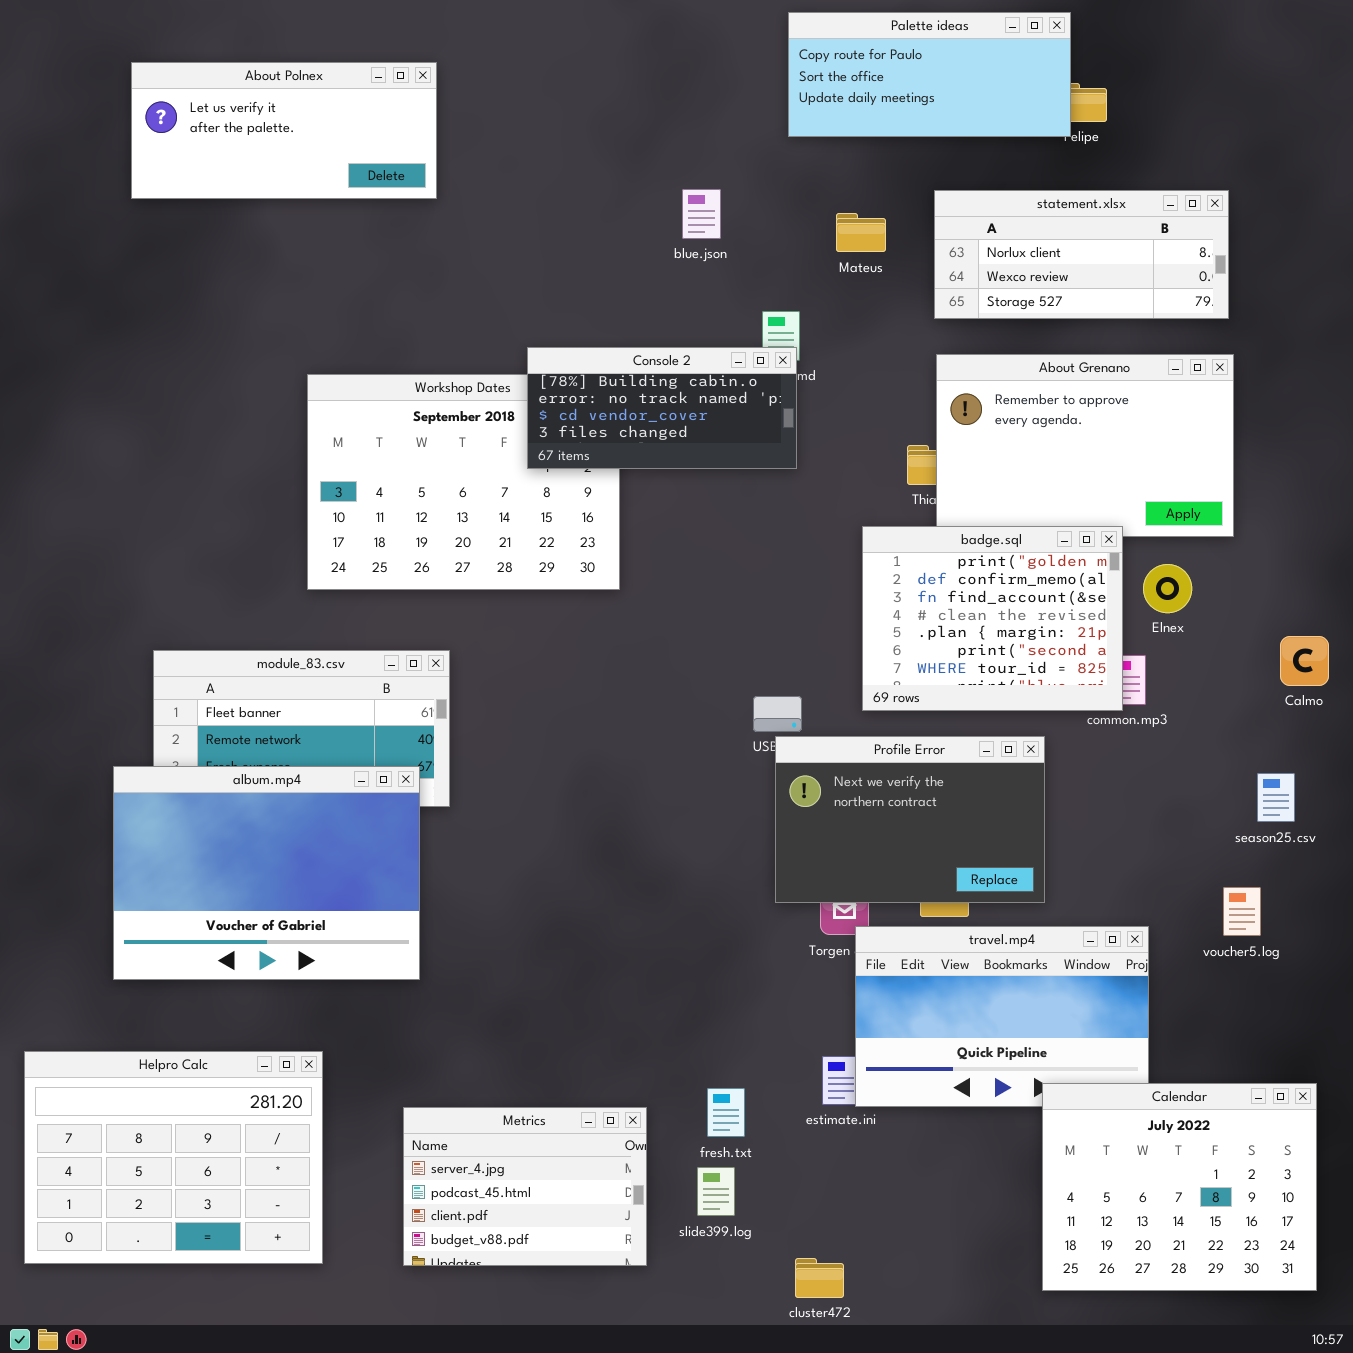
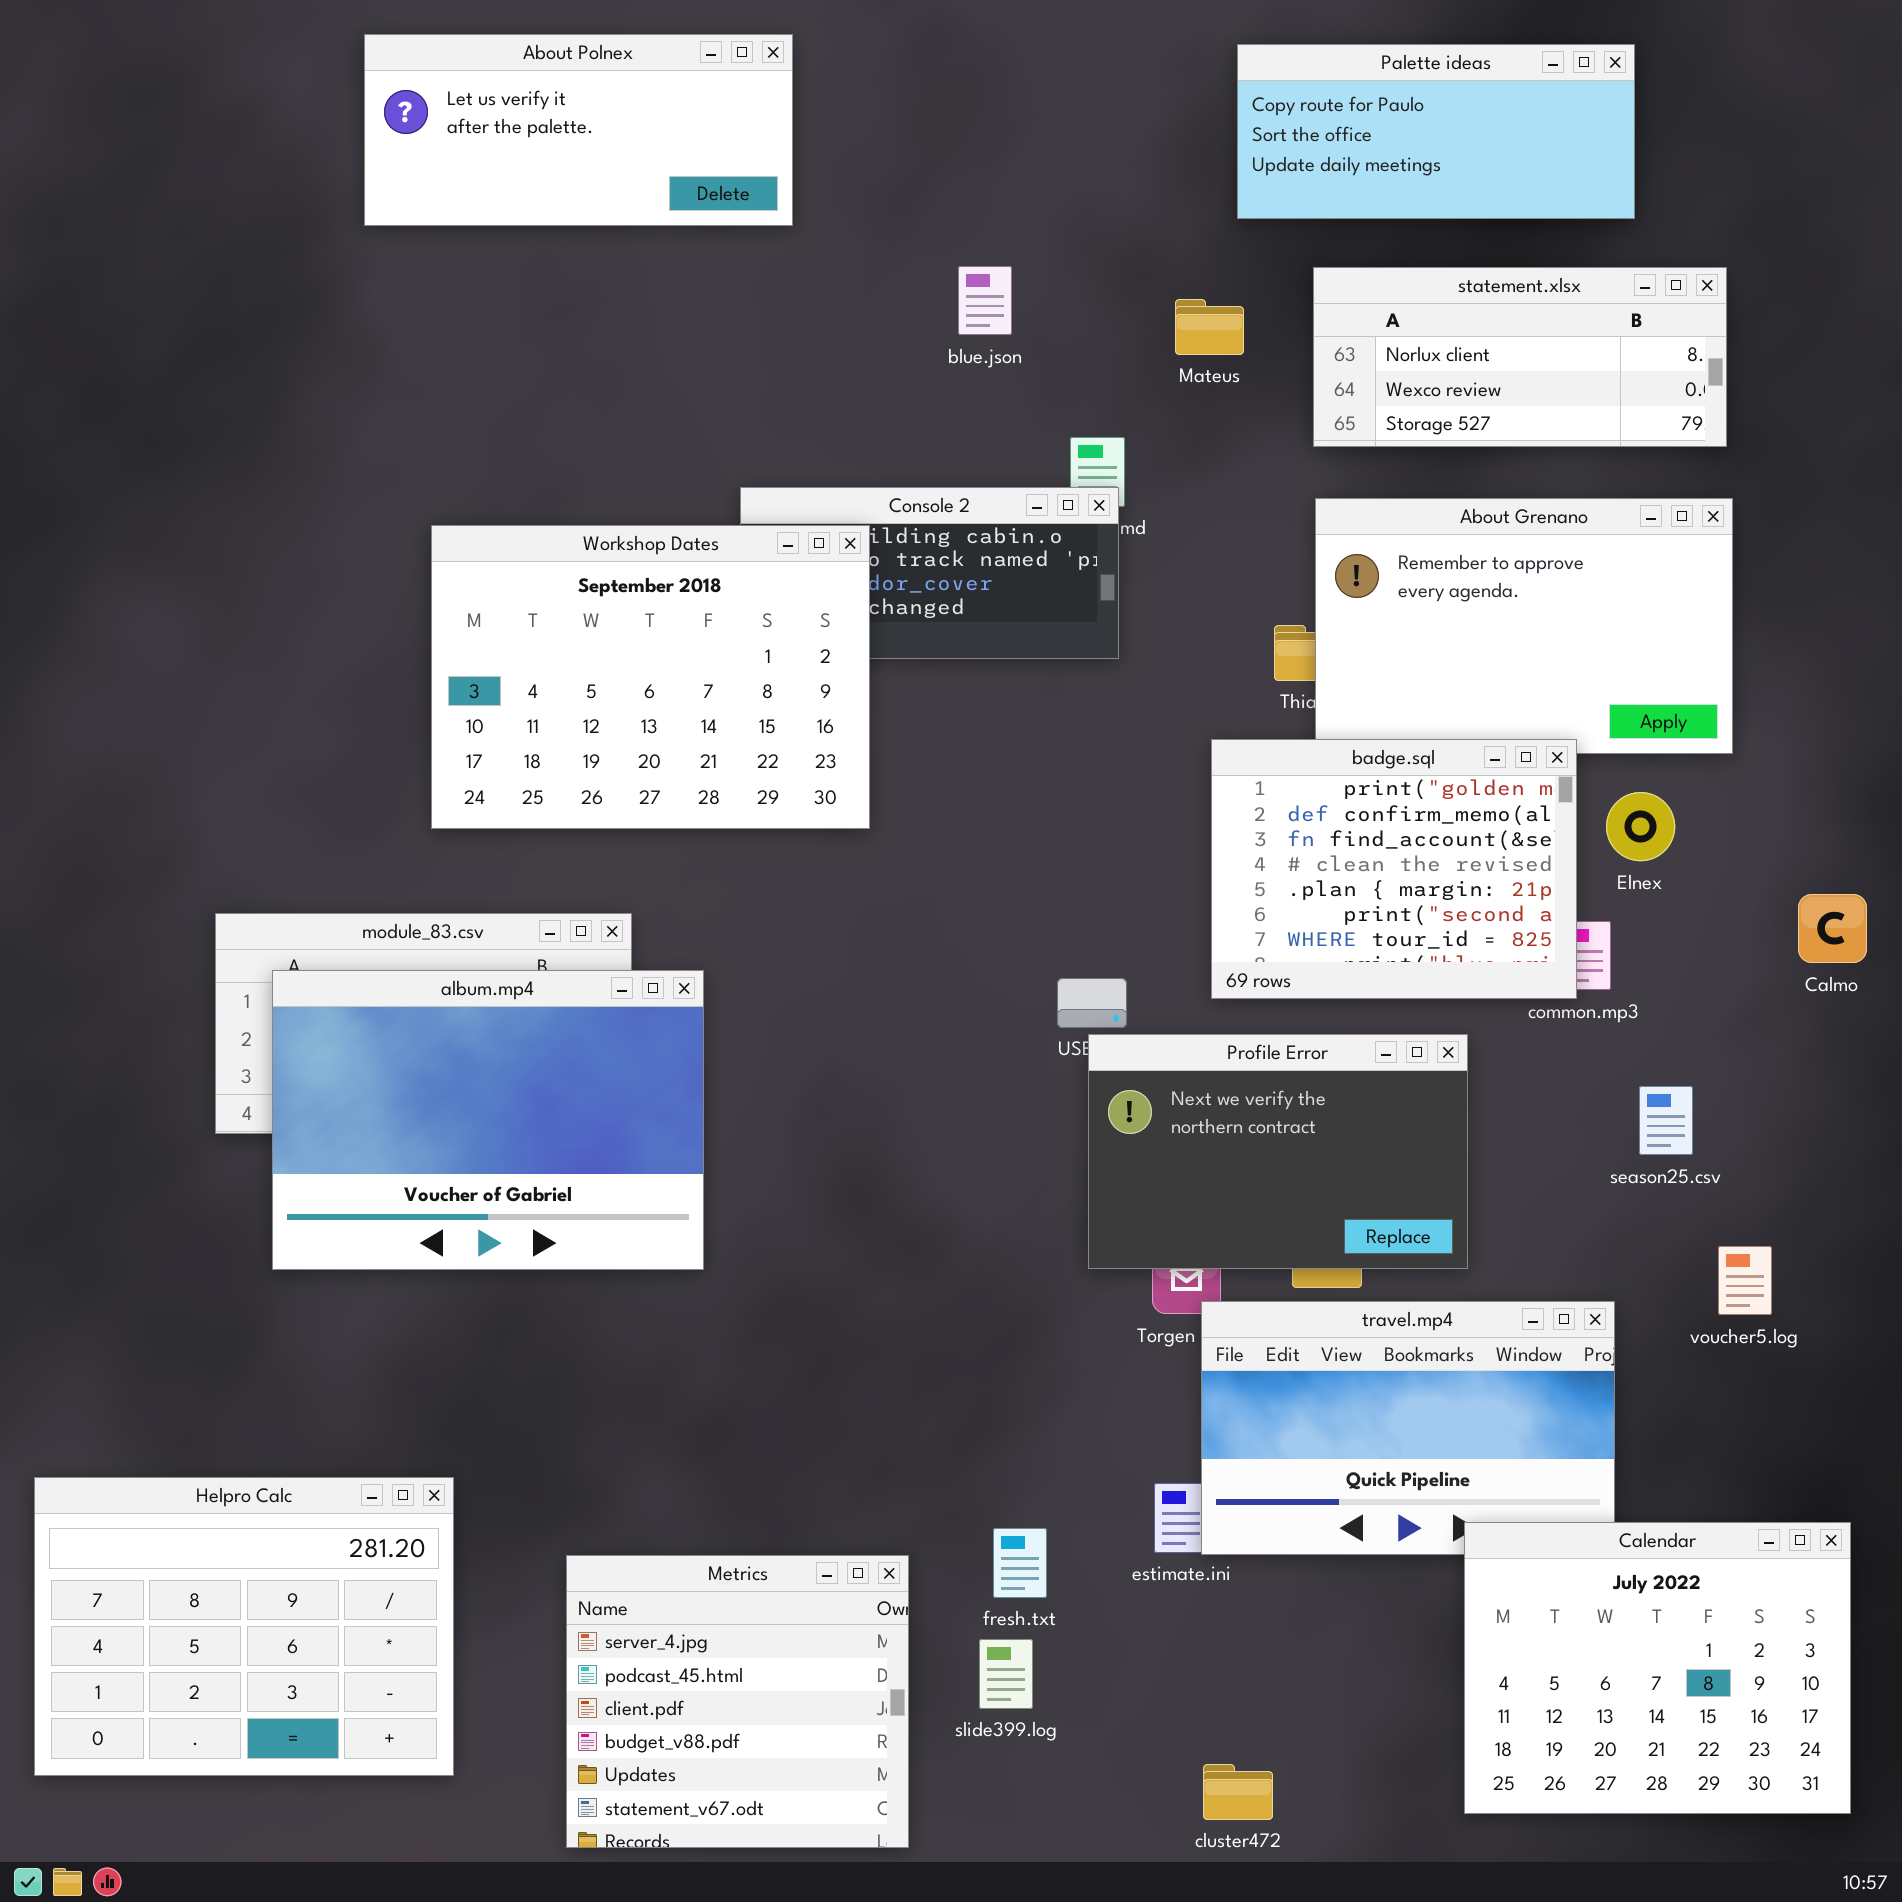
Palette ideas: [788,12,1071,137] -> [1237,44,1635,219], moved
About Polnex: [131,62,437,199] -> [364,34,793,226], moved
Workshop Dates: [307,374,620,590] -> [431,525,870,829], raised
album.mp4: [113,766,420,980] -> [272,970,704,1270], moved
season25.csv: [1257,773,1295,822] -> [1639,1086,1693,1155], moved
Metrics: [403,1107,647,1266] -> [566,1555,909,1848], resized
cluster472: [795,1258,844,1298] -> [1203,1764,1273,1820], moved

